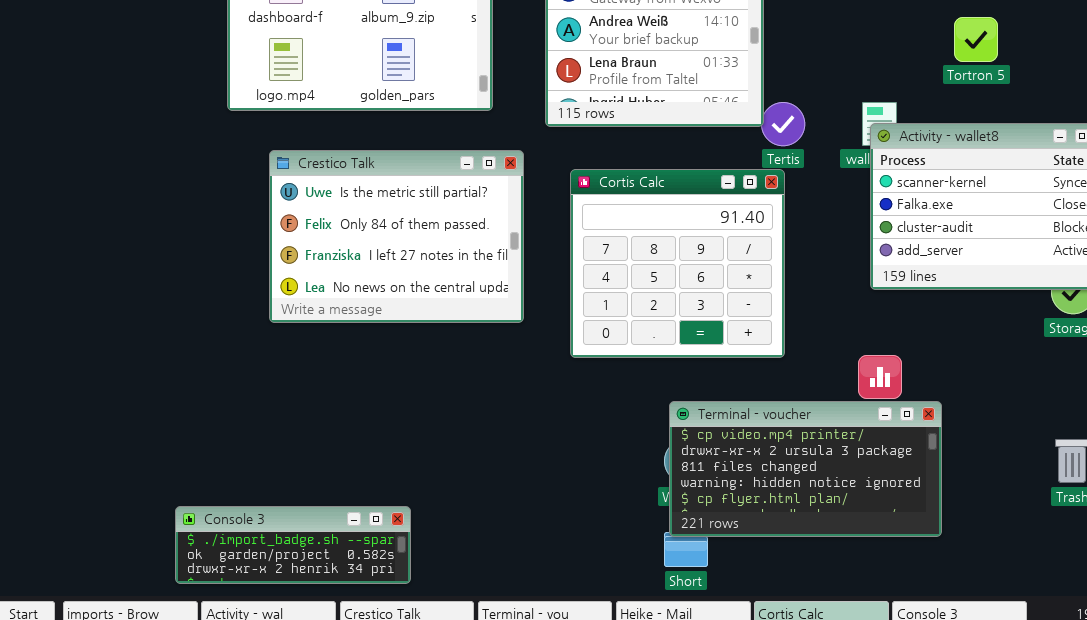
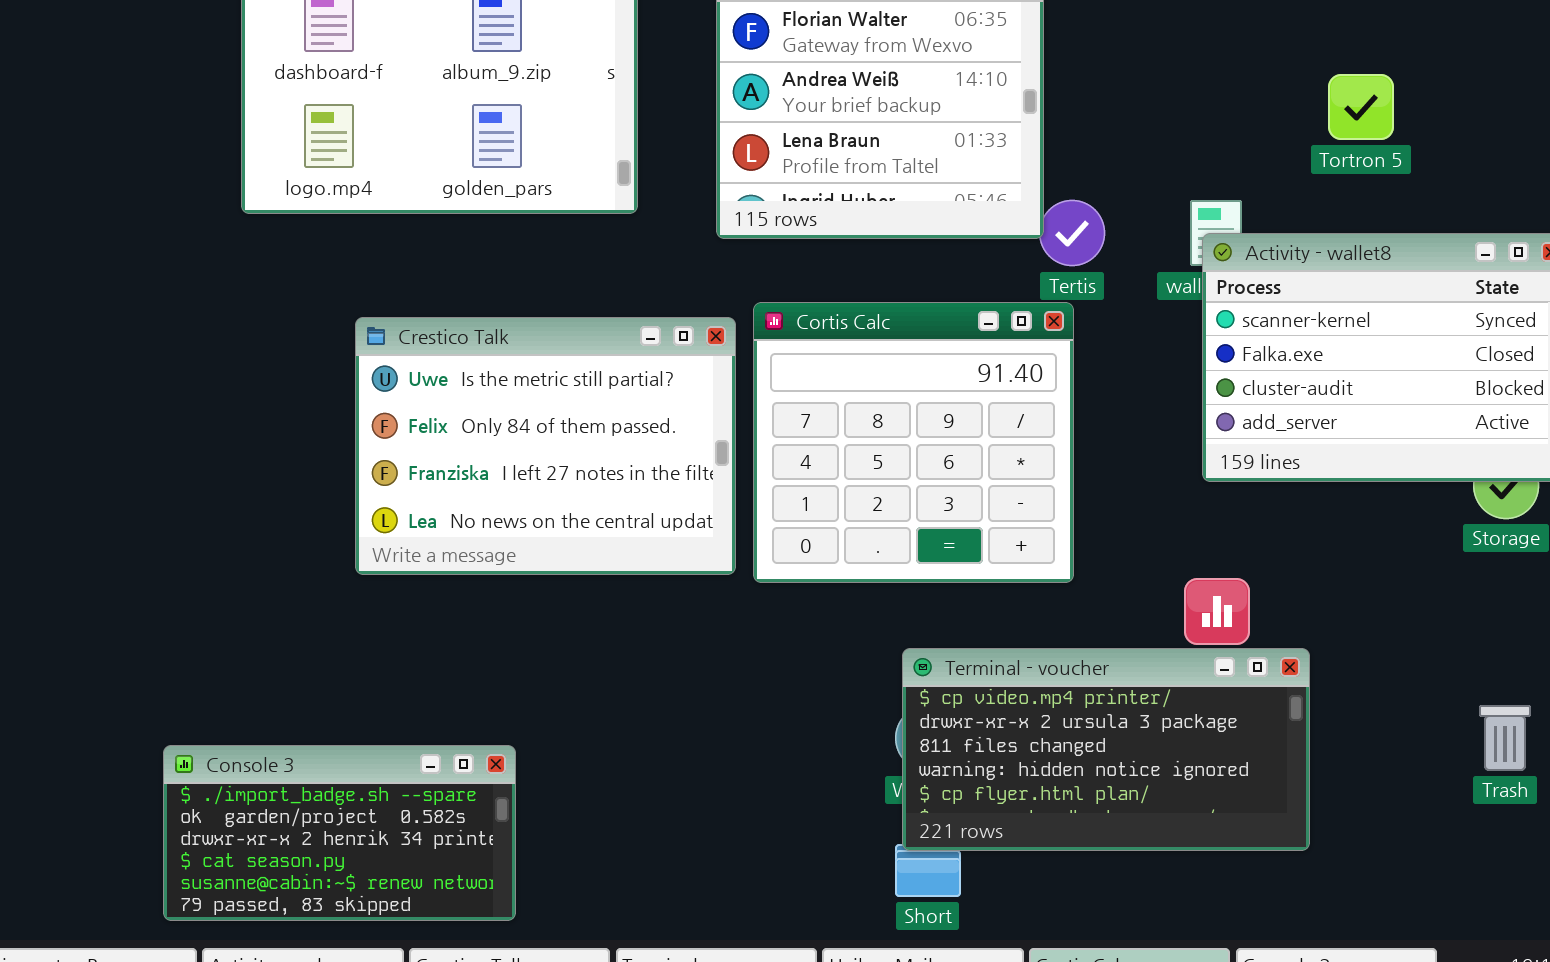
Crestico Talk: [269,150,524,323] -> [355,317,736,575], moved
Console 3: [175,506,411,584] -> [163,745,516,921], resized

